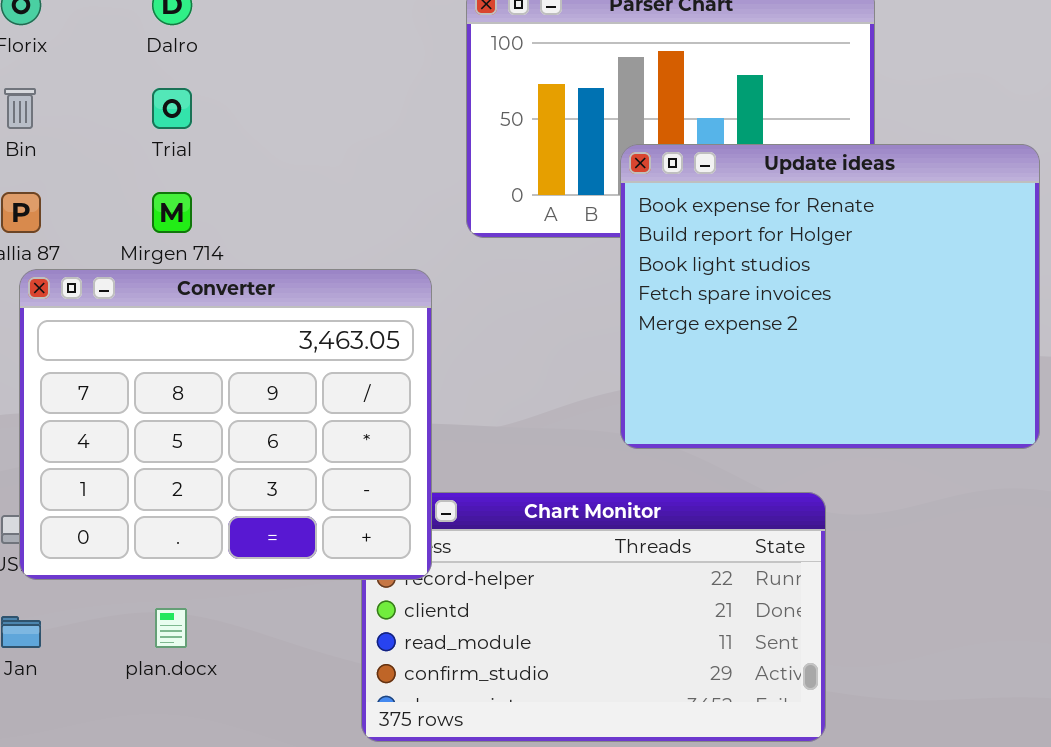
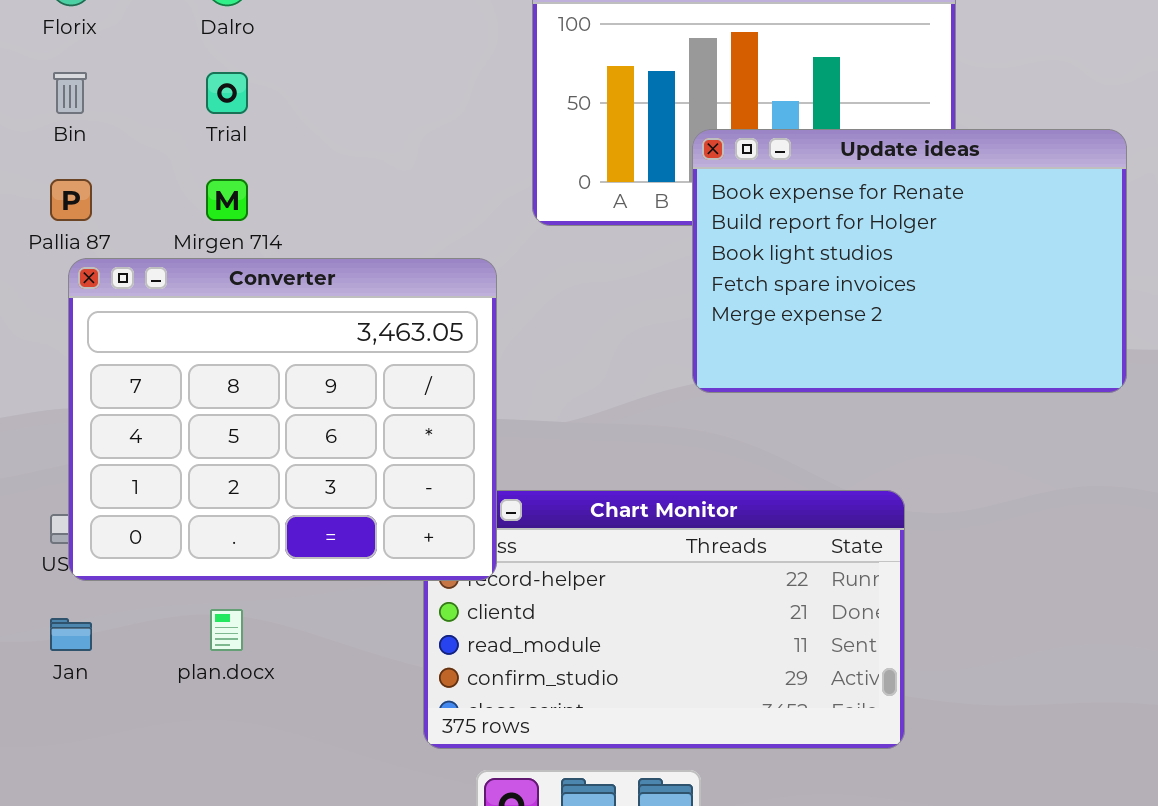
Update ideas: [620,144,1040,449] -> [692,129,1127,393], resized

